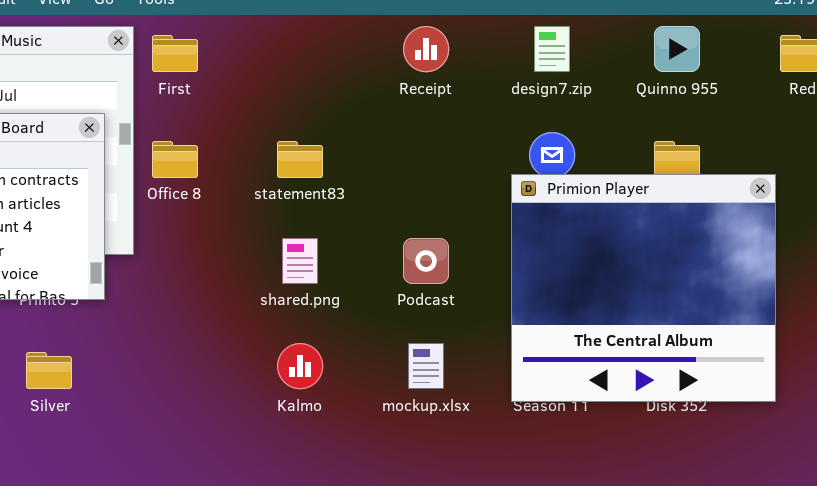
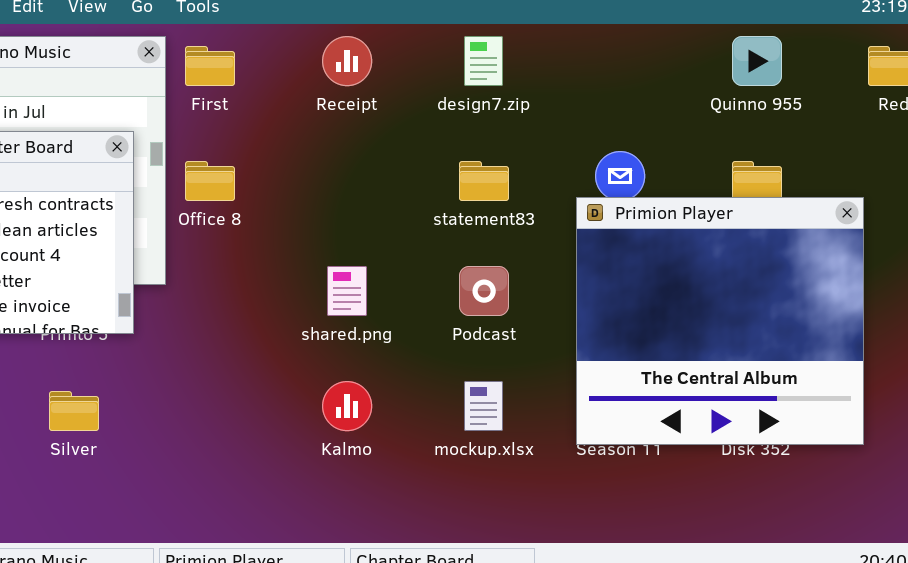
Receipt: [403,26,449,72] -> [322,36,372,86], moved
design7.zip: [534,26,570,72] -> [464,36,503,86], moved
statement83: [277,141,323,178] -> [459,161,509,201], moved

